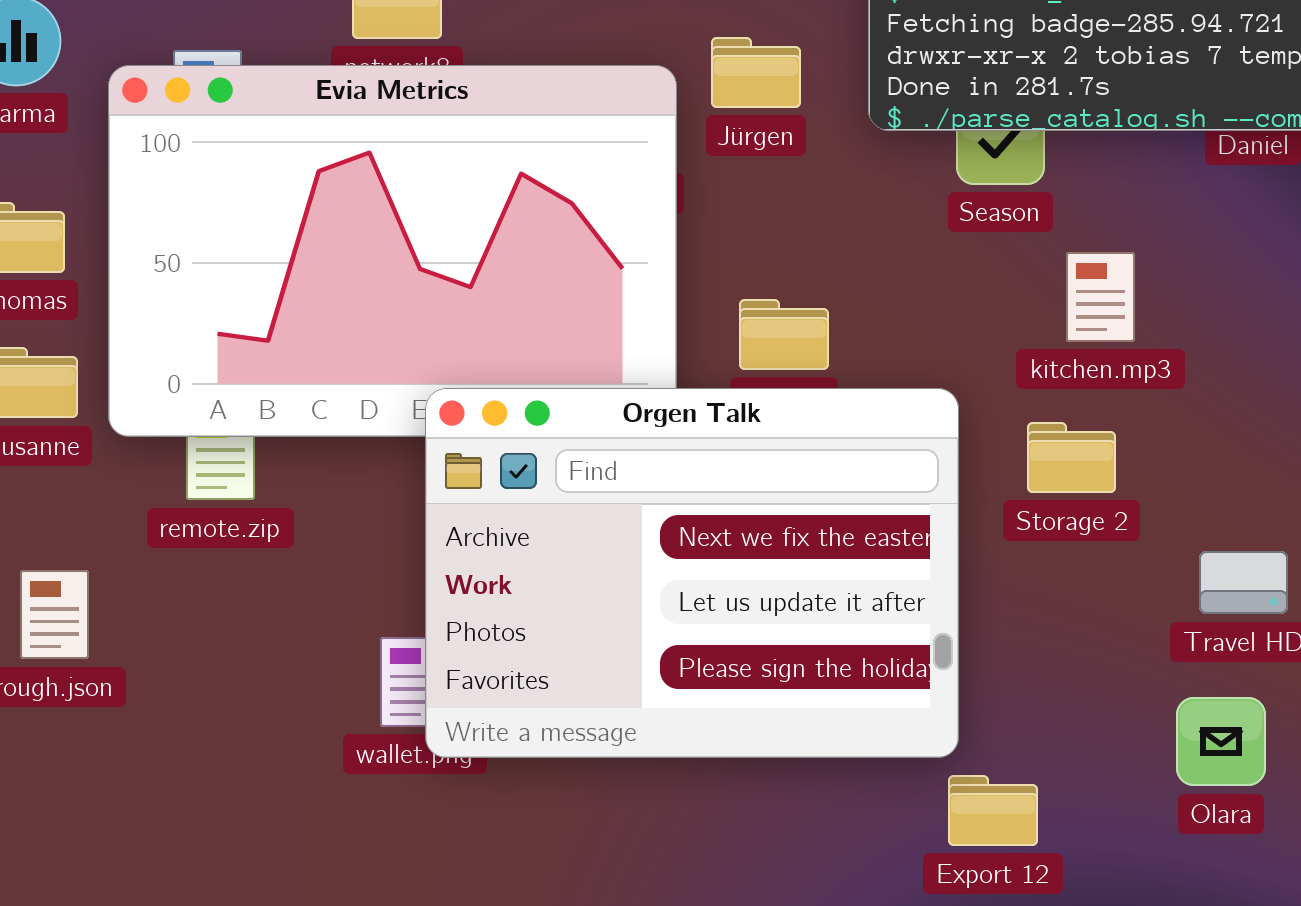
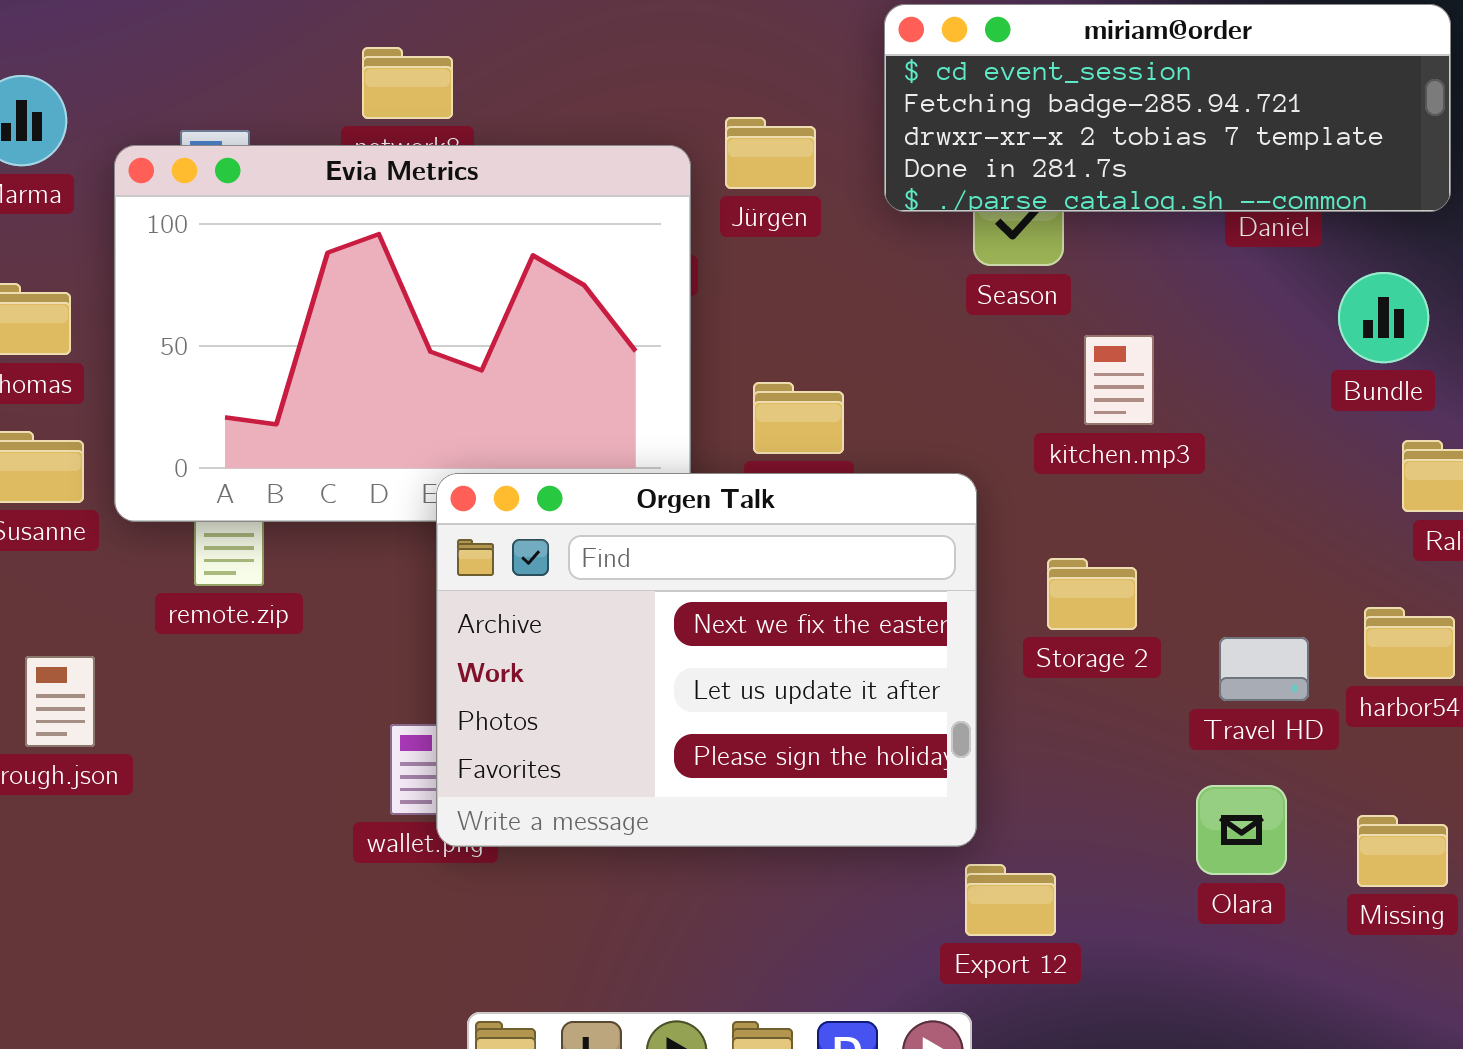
Storage 2: [1027,422,1116,493] -> [1047,558,1137,630], moved

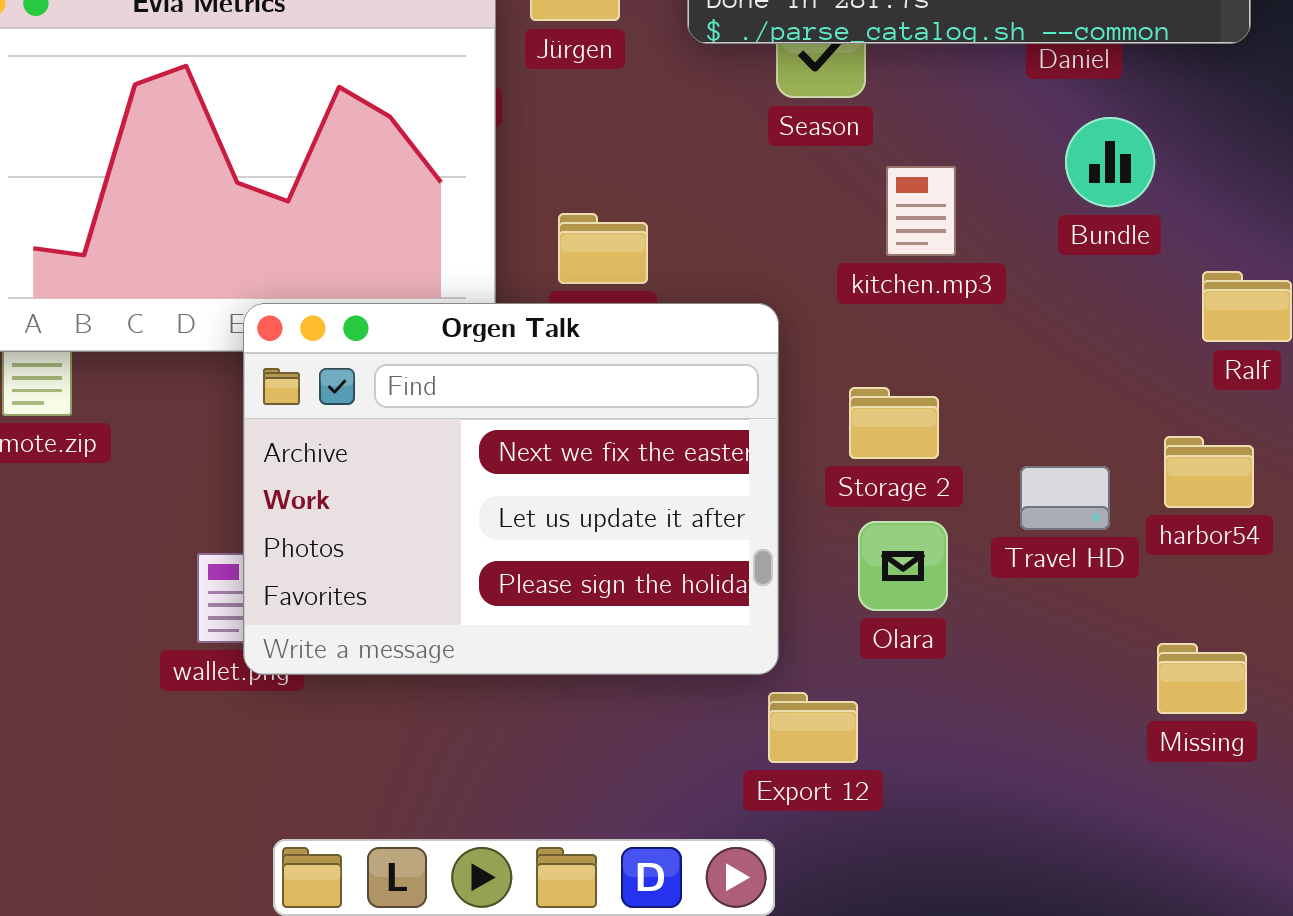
Bundle: [1338,272,1429,363] -> [1065,117,1155,207], moved
Olara: [1196,785,1287,875] -> [858,521,948,611], moved

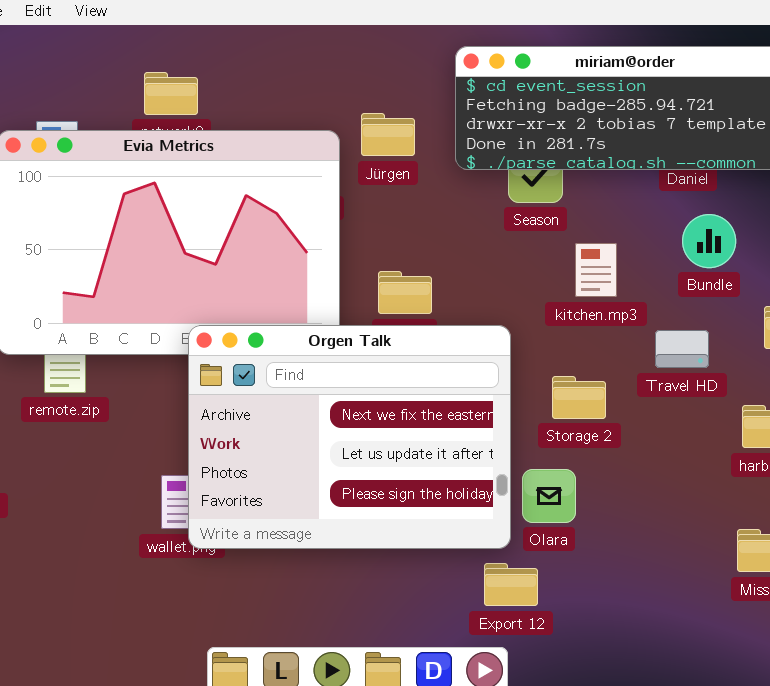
Travel HD: [1020,466,1110,530] -> [655,330,709,368], moved
Olara: [858,521,948,611] -> [522,469,576,523], moved
Export 12: [768,692,858,763] -> [484,563,538,606], moved

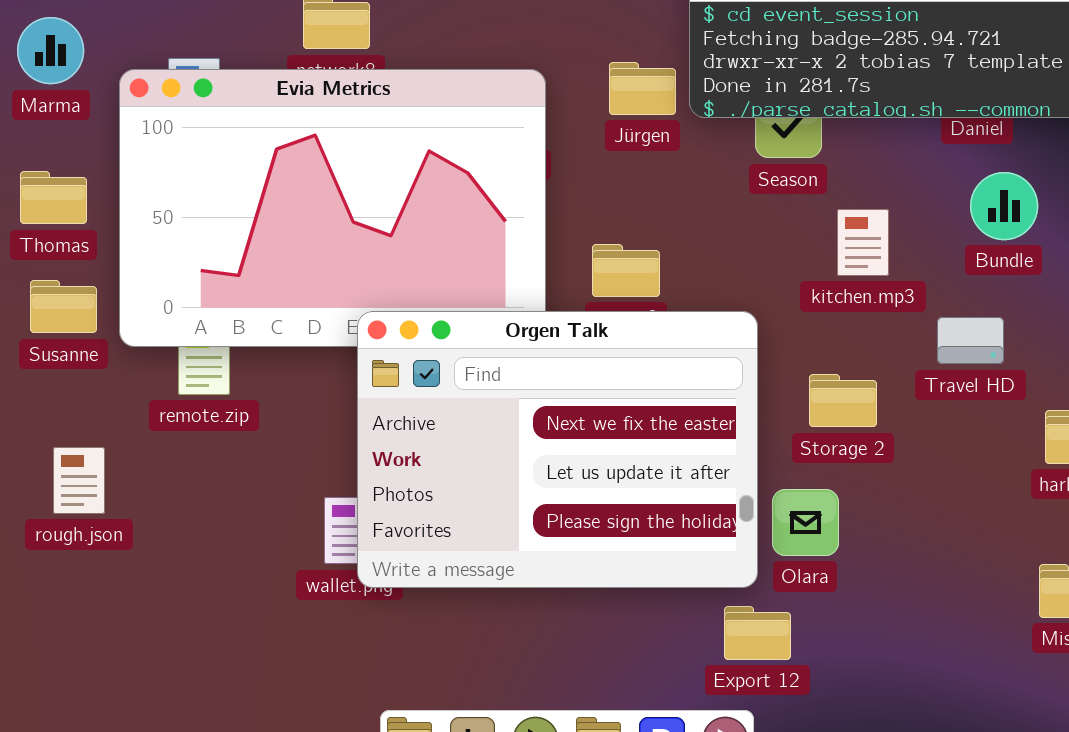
Jürgen: [361,113,415,156] -> [609,62,676,115], moved

